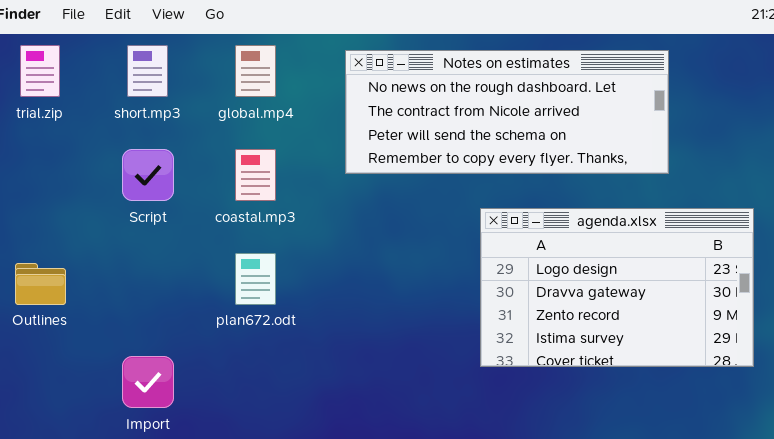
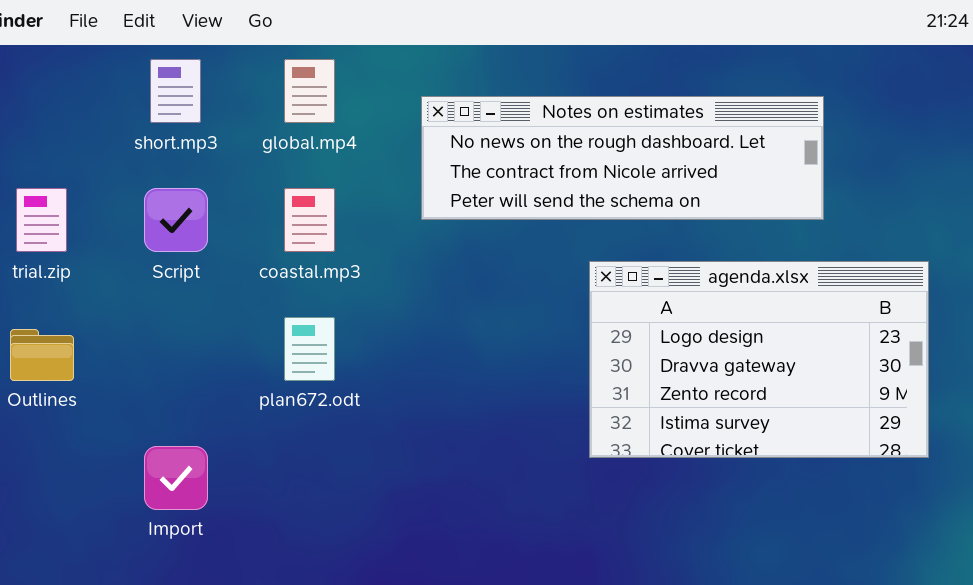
trial.zip: [20,45,60,97] -> [16,188,67,252], moved
Notes on estimates: [345,50,669,174] -> [421,96,824,220], resized

